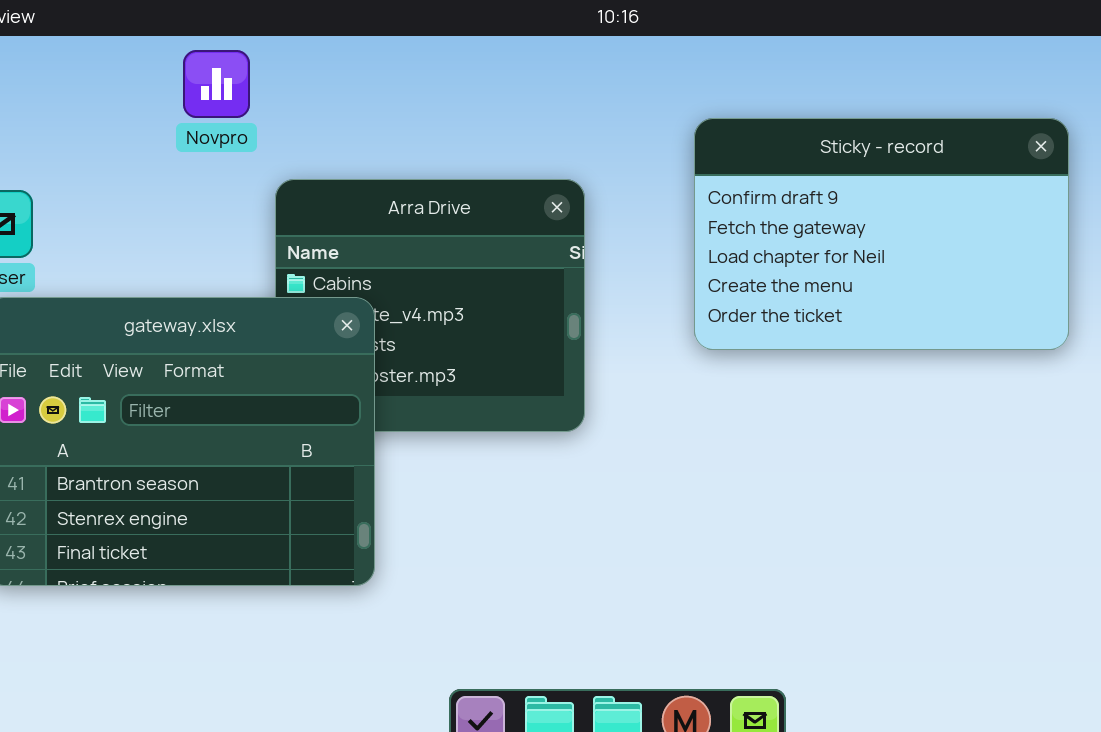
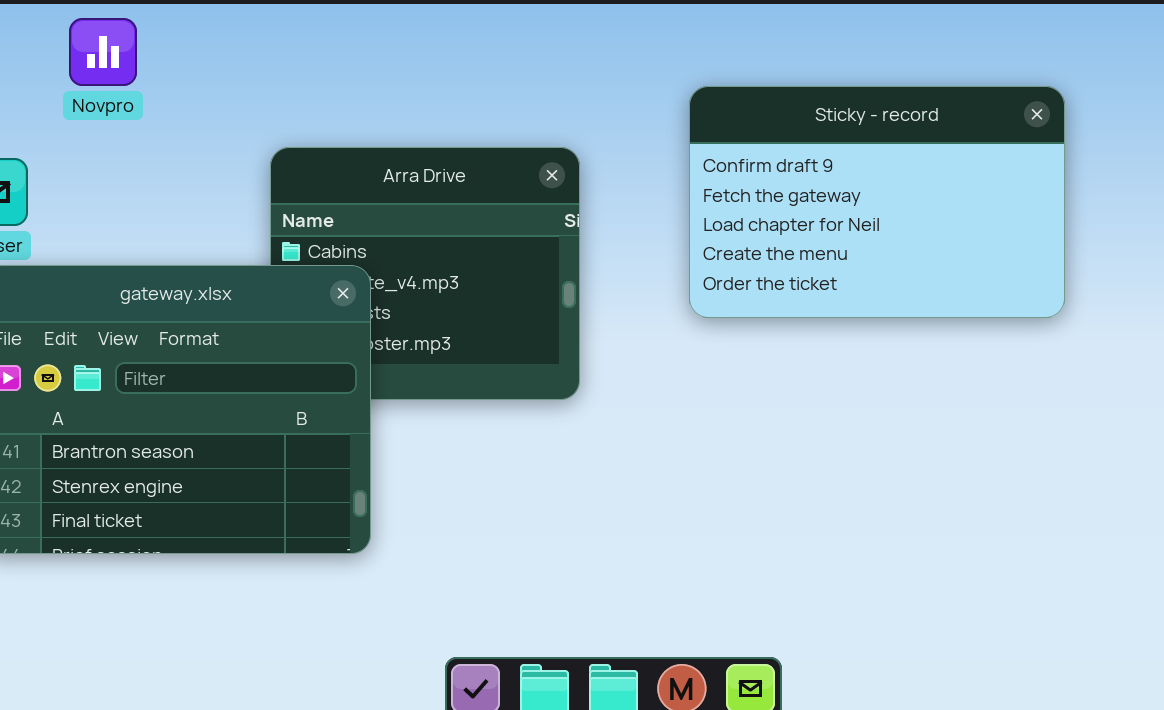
Novpro: [183,50,250,118] -> [69,18,137,86], moved

